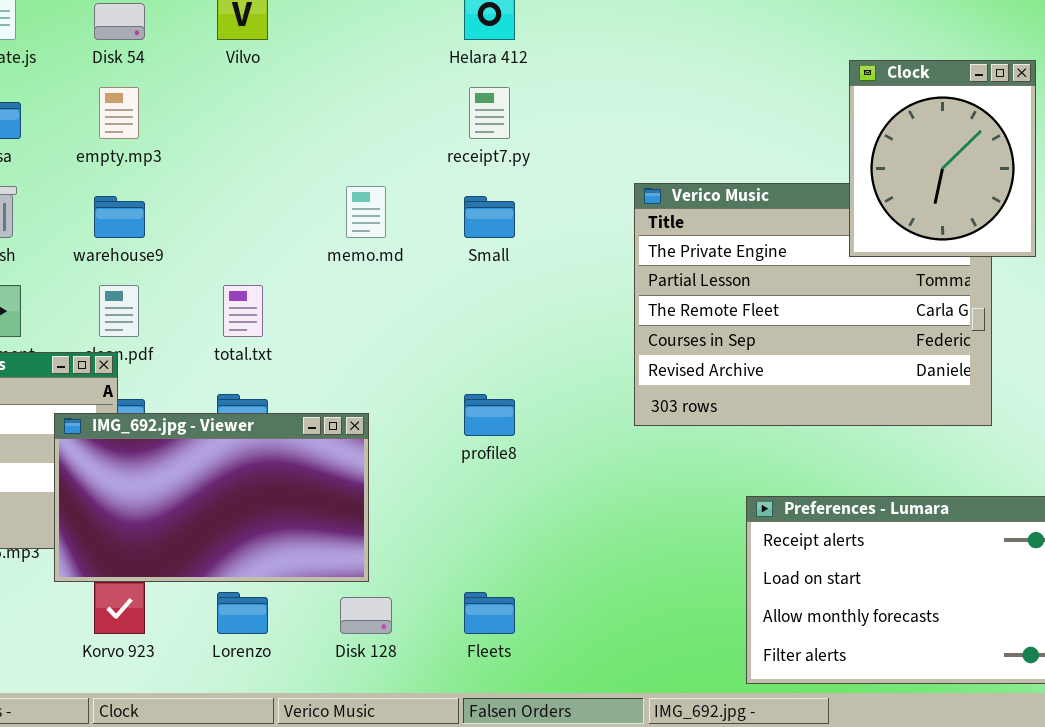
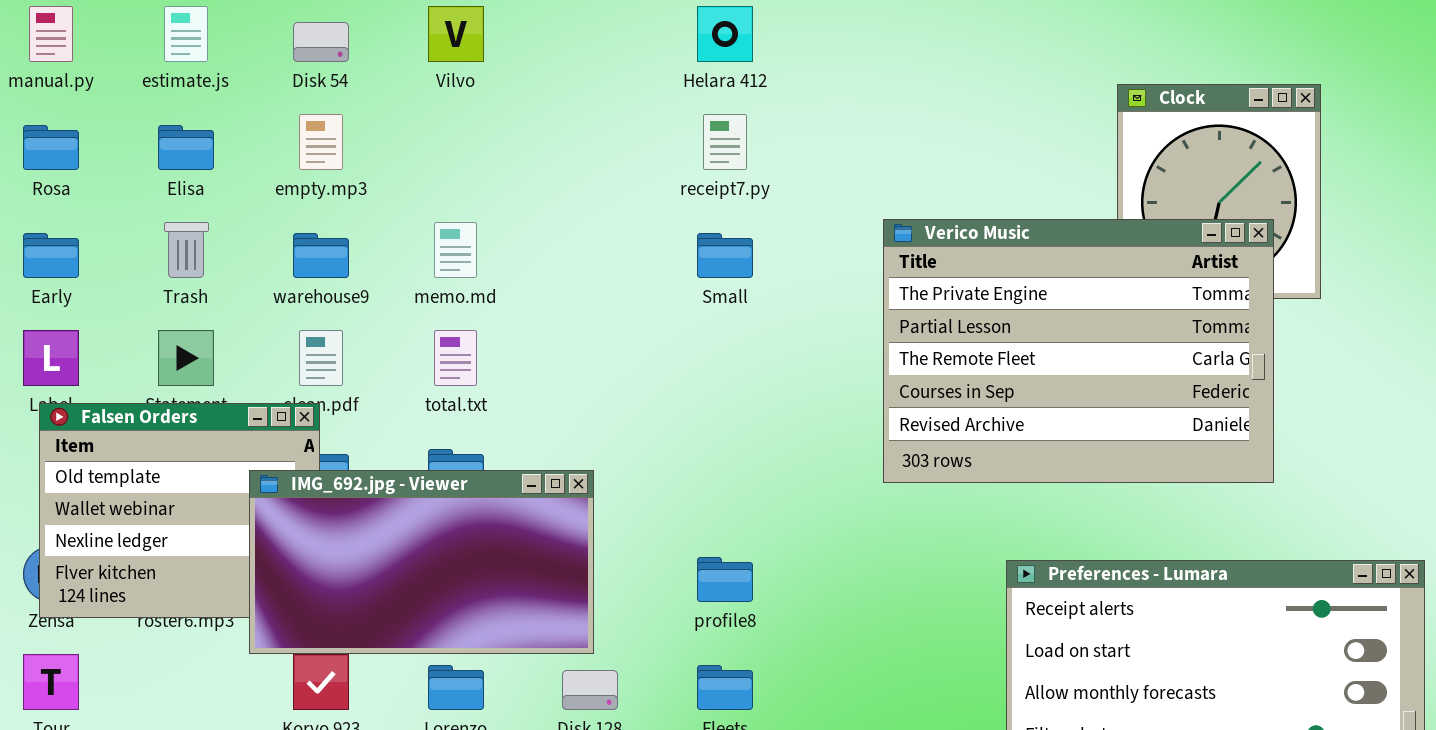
Verico Music: [634,183,992,426] -> [883,219,1274,483], raised
memo.md: [346,186,386,238] -> [434,222,477,278], moved
profile8: [464,394,515,436] -> [697,557,753,602], moved

